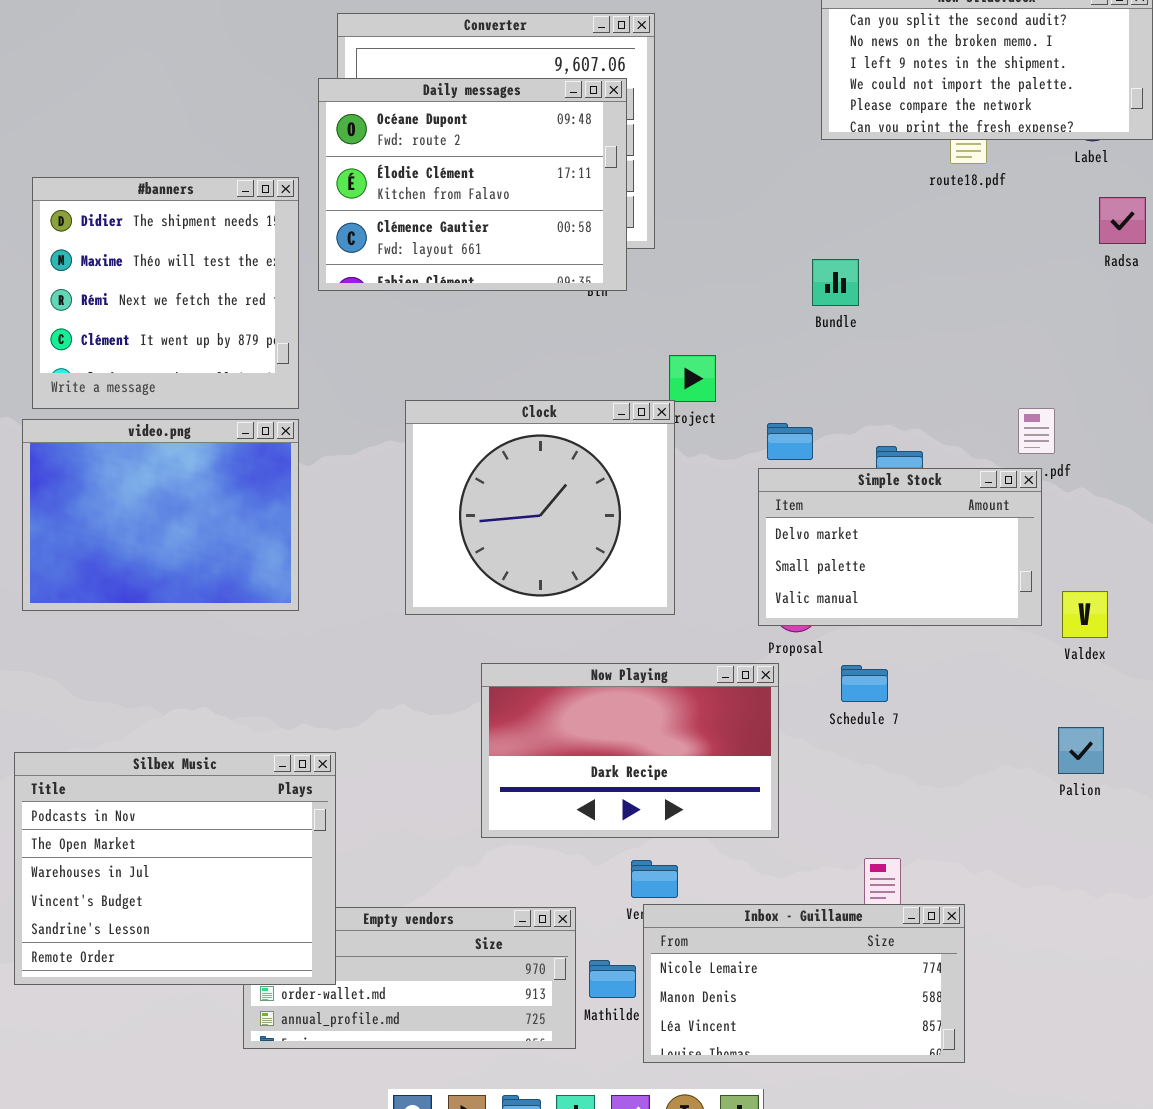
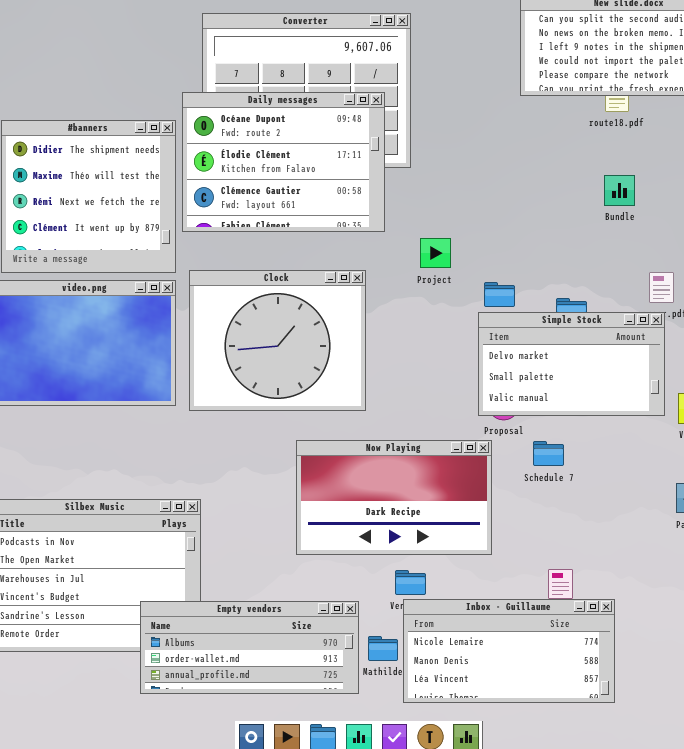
Daily messages: [318,78,627,291] -> [182,92,385,232], moved
Bundle: [812,259,859,306] -> [604,175,635,206], moved
Clock: [405,400,675,615] -> [189,270,366,411], moved
Empty vendors: [243,907,576,1049] -> [140,601,359,694], raised

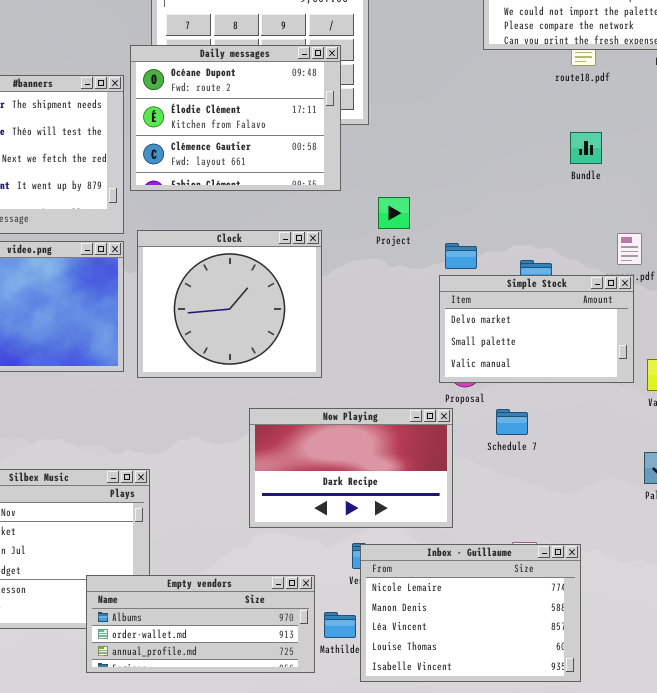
Inbox - Guillaume: [403,599,615,703] -> [360,544,581,682], resized

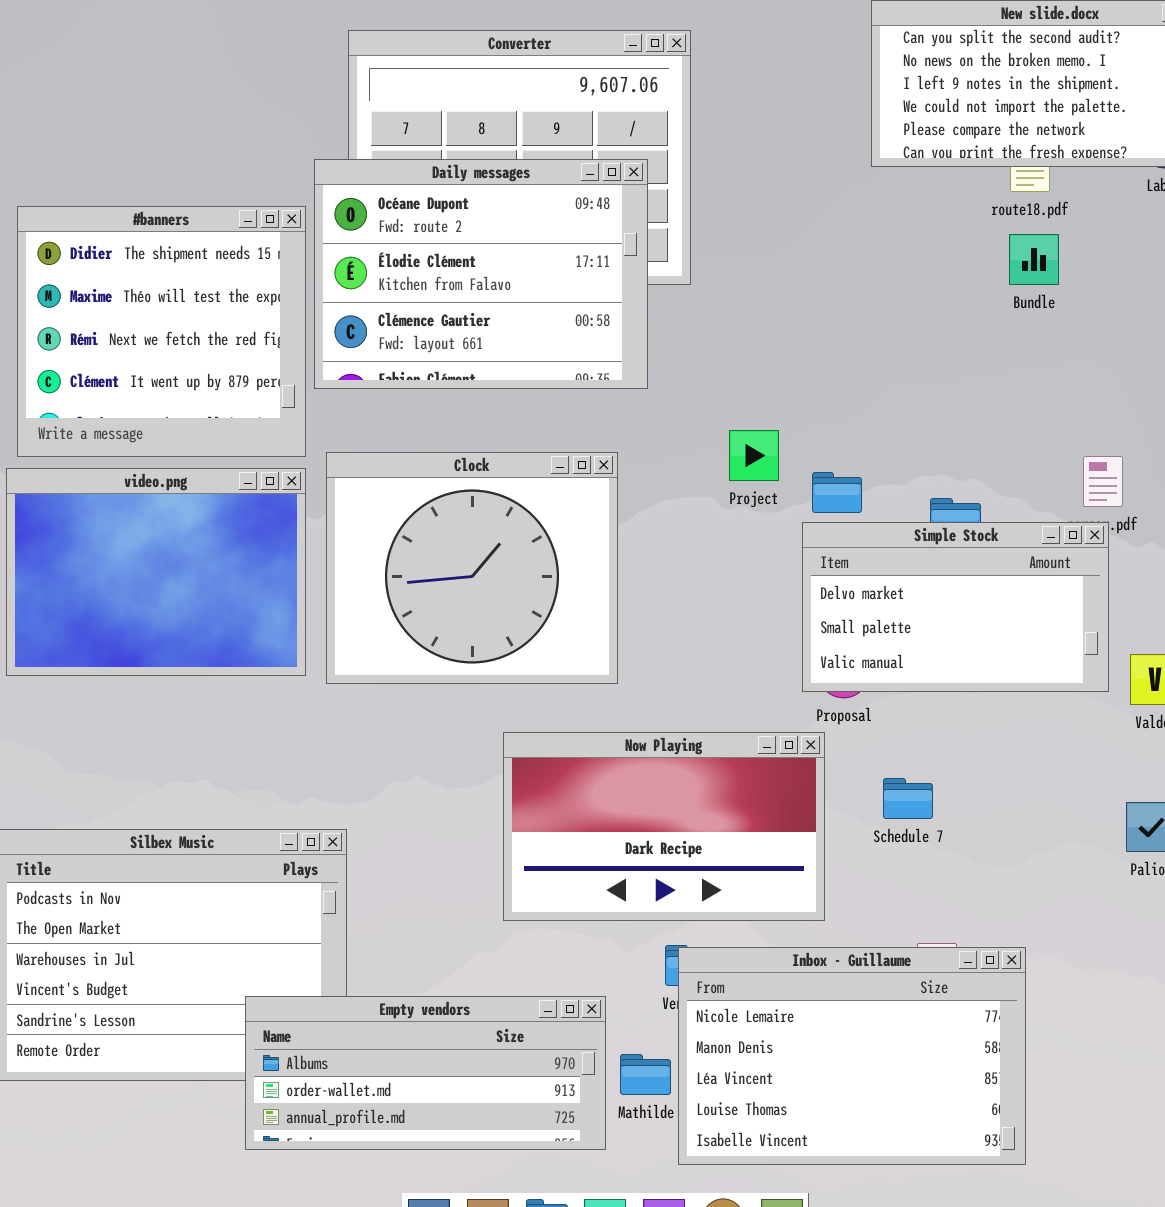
Bundle: [570,132,602,164] -> [1009,234,1059,285], moved
Project: [378,197,410,229] -> [729,430,779,481], moved
Schedule 7: [496,409,528,435] -> [883,778,933,819], moved

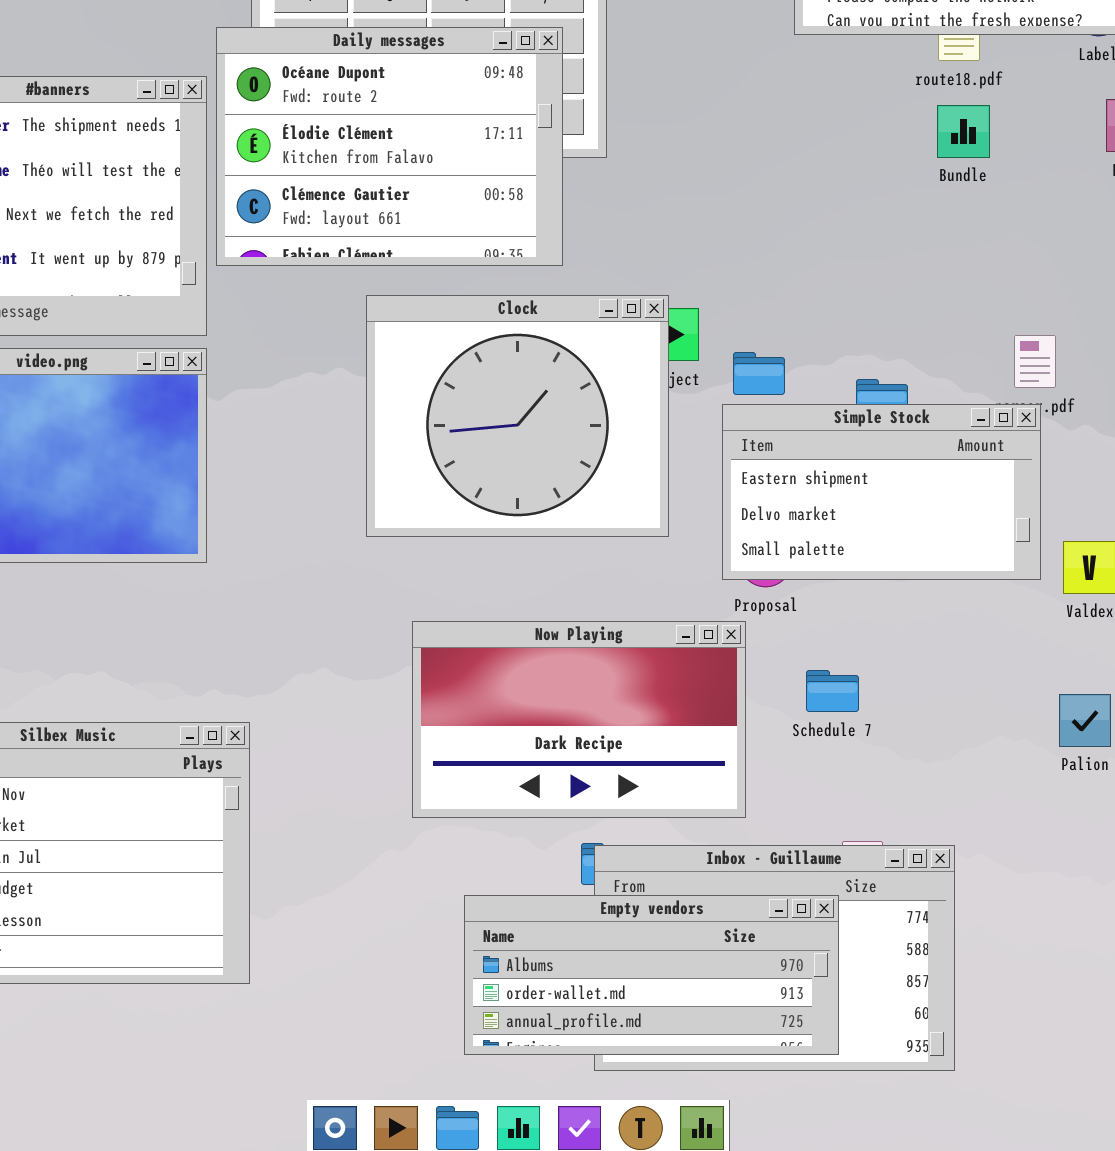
Clock: [326,452,618,684] -> [366,295,669,537], moved
Simple Stock: [802,522,1109,692] -> [722,404,1041,580], scrolled up 1 row
Empty vendors: [245,996,606,1150] -> [464,895,839,1055], moved

